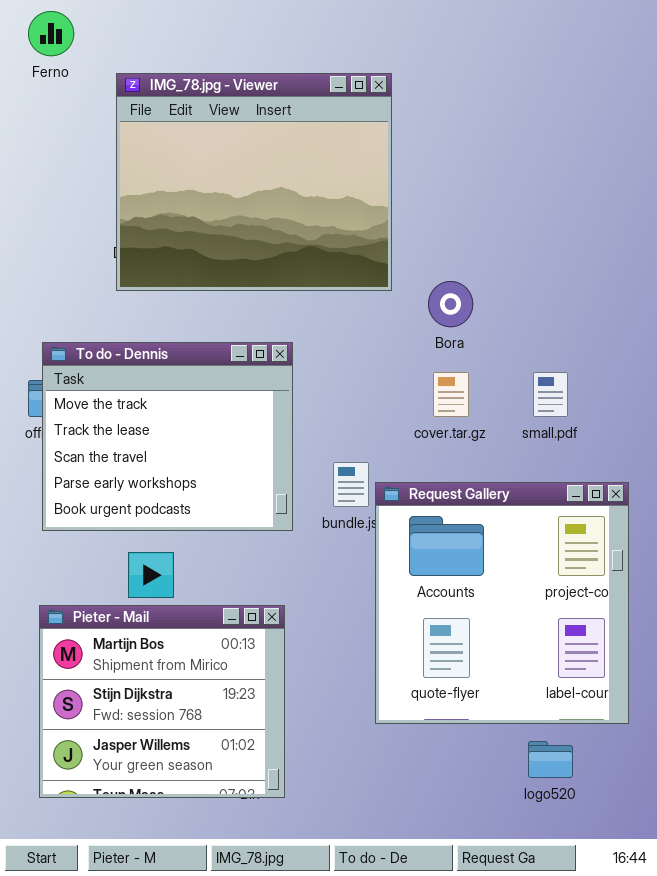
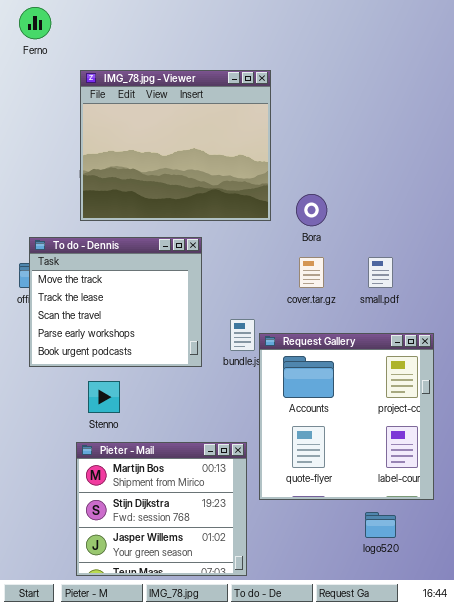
IMG_78.jpg - Viewer: [116,73,392,291] -> [80,70,271,221], moved
Pieter - Mail: [39,605,285,798] -> [76,442,247,576], moved

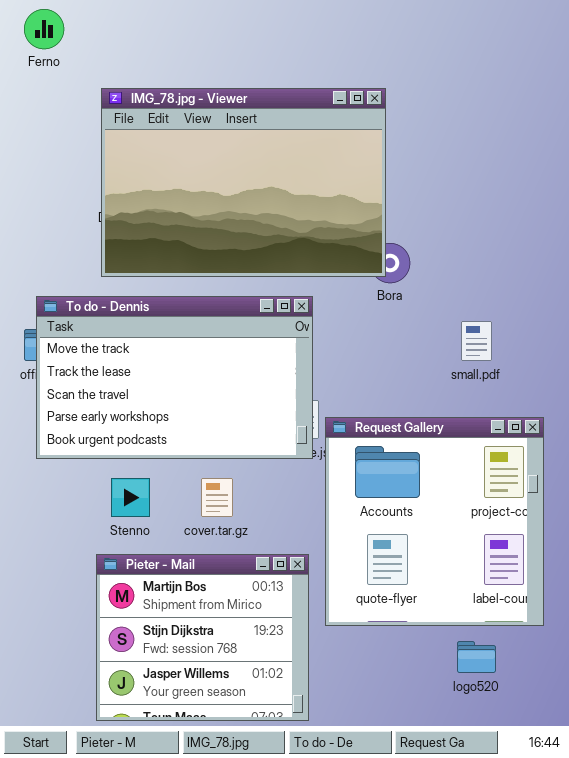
IMG_78.jpg - Viewer: [80,70,271,221] -> [101,88,386,277], resized
To do - Dennis: [29,237,202,367] -> [36,296,313,459], resized
cover.tar.gz: [299,257,324,288] -> [201,478,233,517], moved

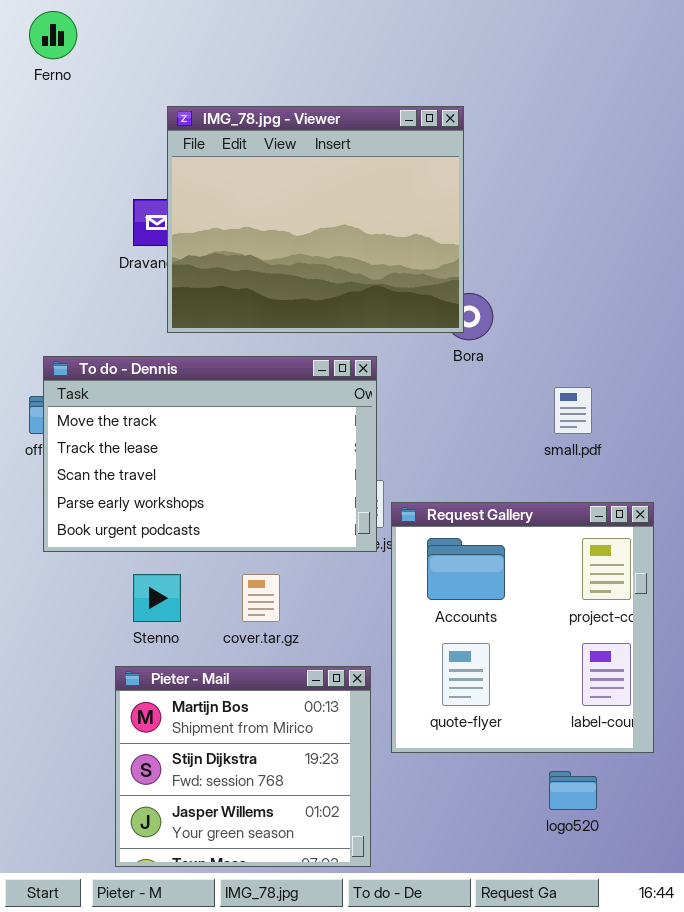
IMG_78.jpg - Viewer: [101,88,386,277] -> [167,106,464,333], resized

